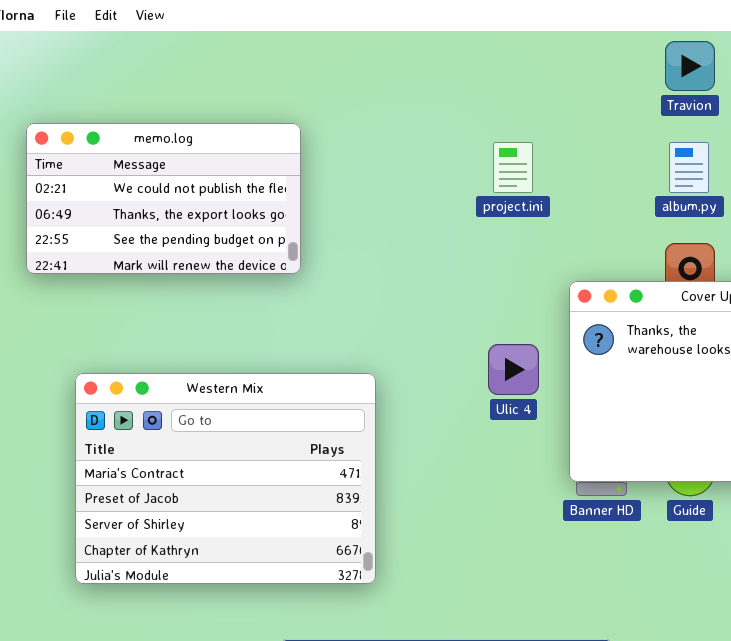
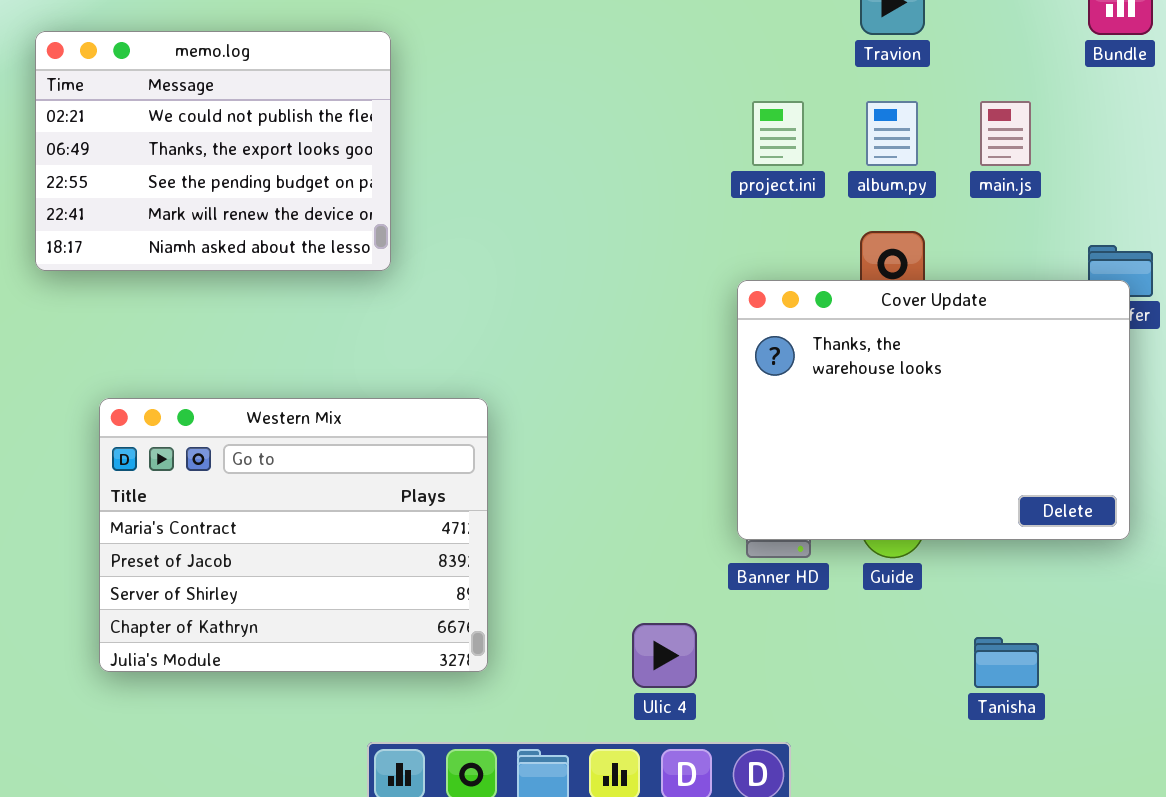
memo.log: [26,123,301,274] -> [35,31,391,271], resized
project.ini: [493,142,533,193] -> [752,101,804,166], moved
Ulic 4: [488,344,539,395] -> [632,623,697,688], moved

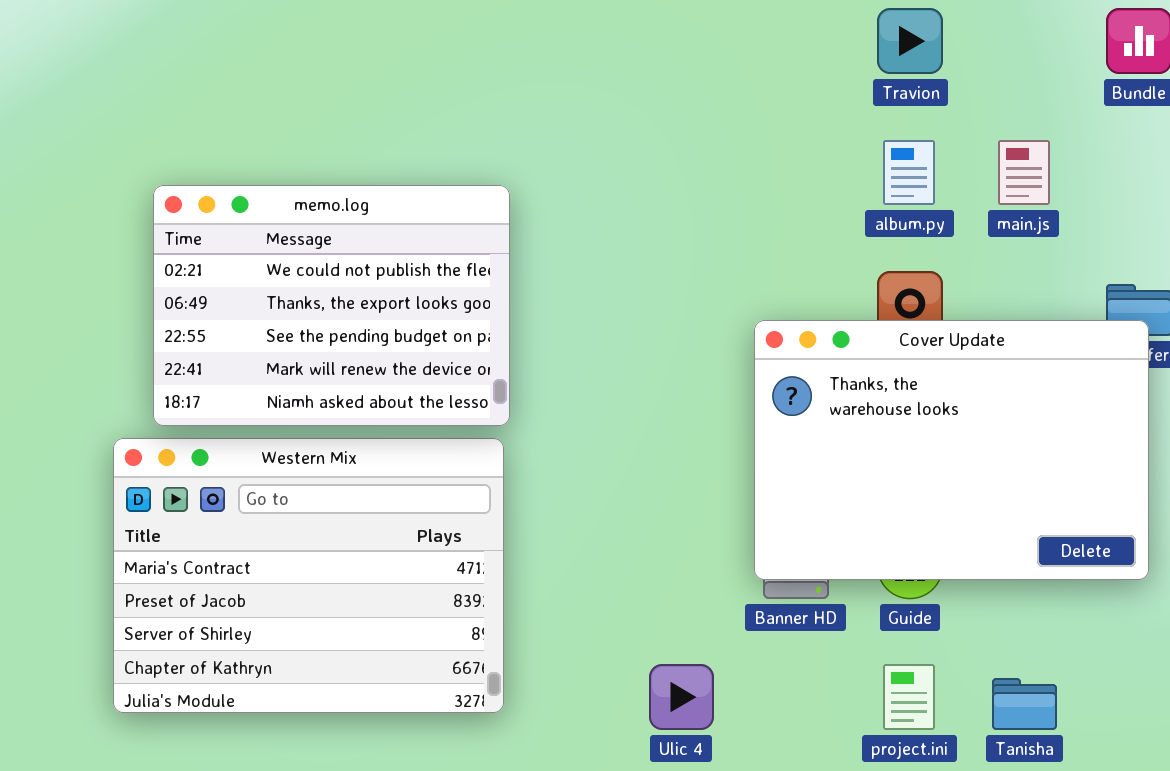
memo.log: [35,31,391,271] -> [153,185,510,426], moved
project.ini: [752,101,804,166] -> [883,664,935,730], moved

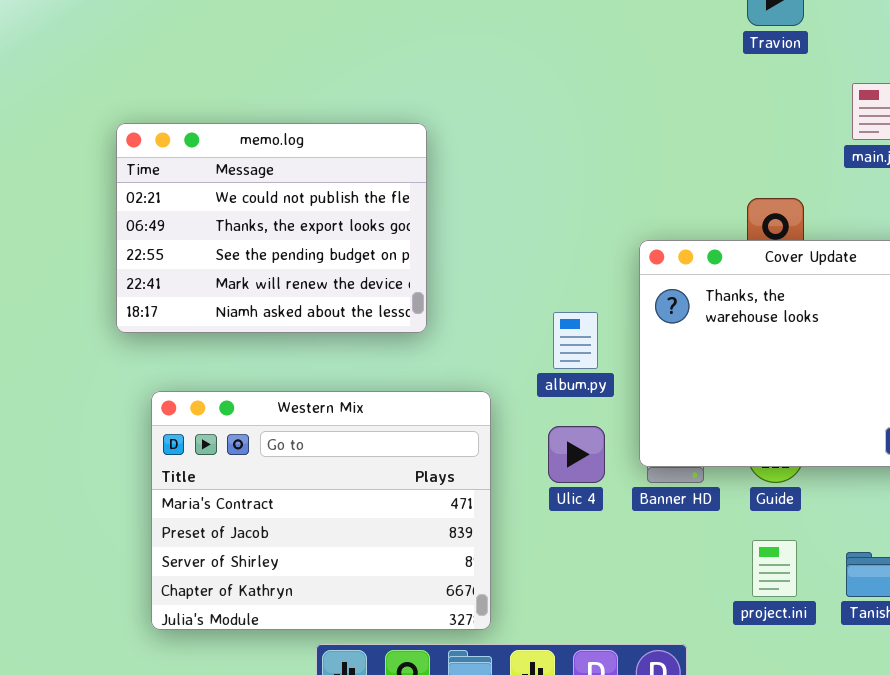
album.py: [883,140,935,205] -> [553,312,598,369], moved
Western Mix: [113,438,504,713] -> [151,391,491,630], moved
Ulic 4: [649,664,714,730] -> [548,426,605,483], moved

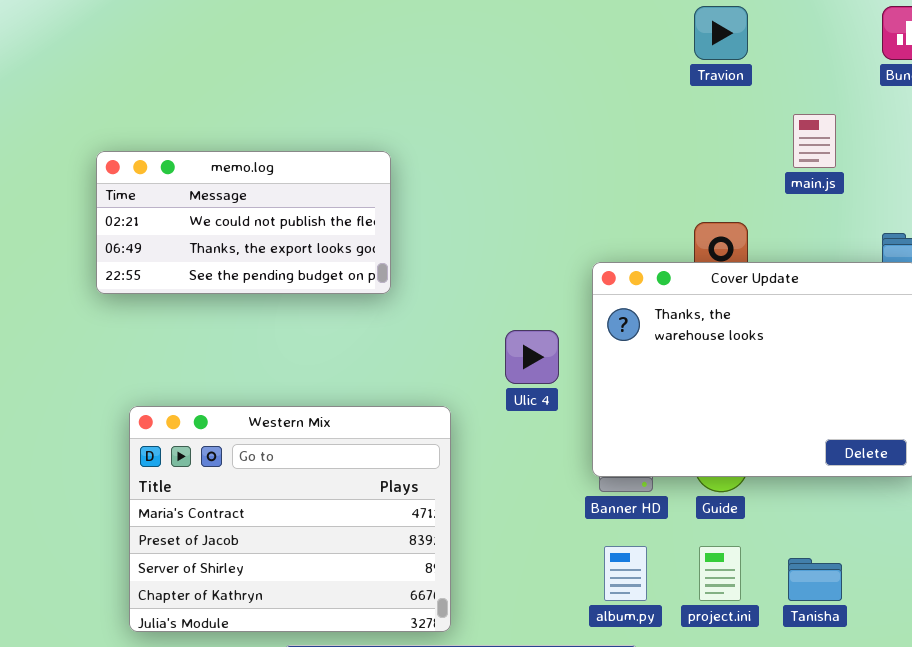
memo.log: [116,123,427,333] -> [96,151,391,294], resized
album.py: [553,312,598,369] -> [604,546,647,601], moved
Ulic 4: [548,426,605,483] -> [505,330,559,384], moved

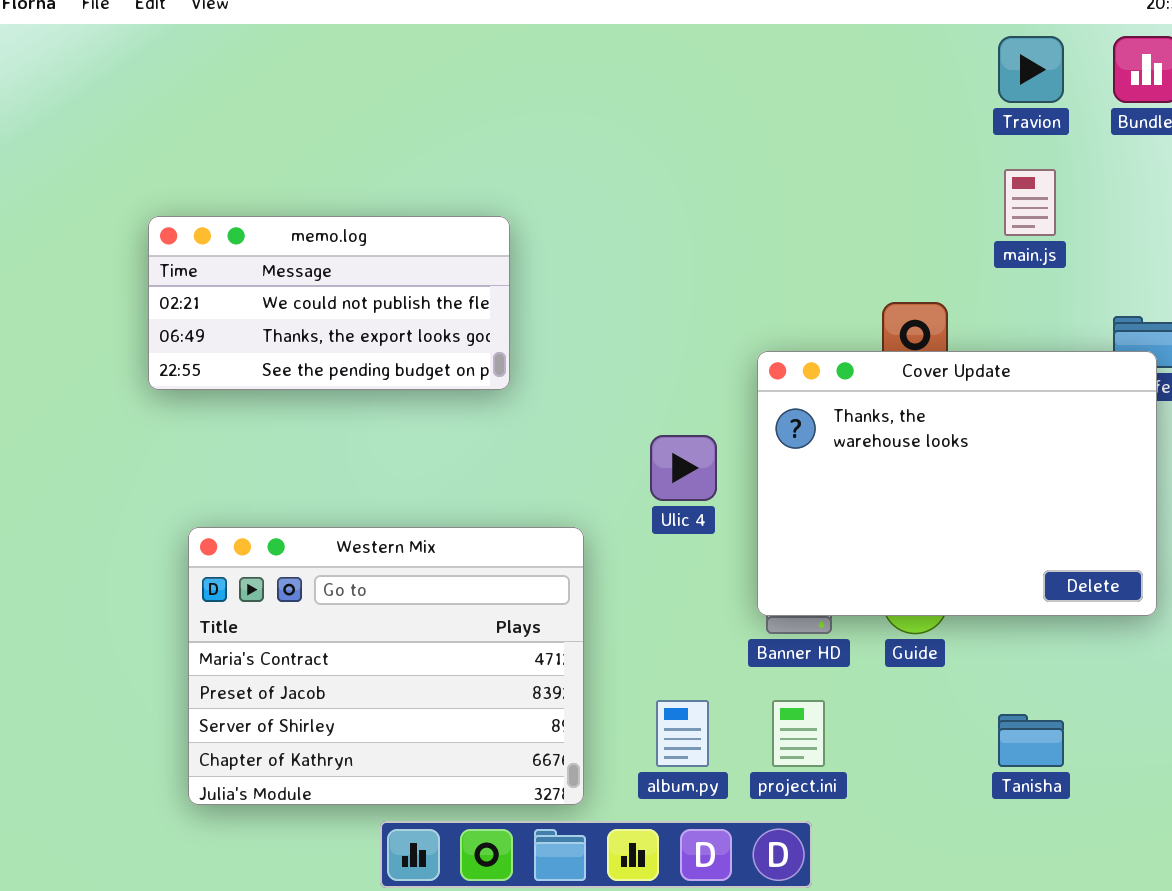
Travion: [694,6,748,60] -> [998,36,1064,103], moved
album.py: [604,546,647,601] -> [656,700,709,767], moved
project.ini: [699,546,741,601] -> [772,700,825,767], moved

